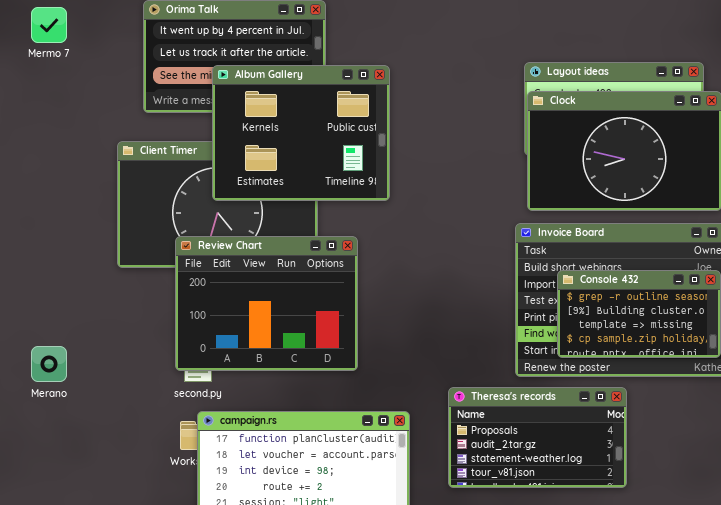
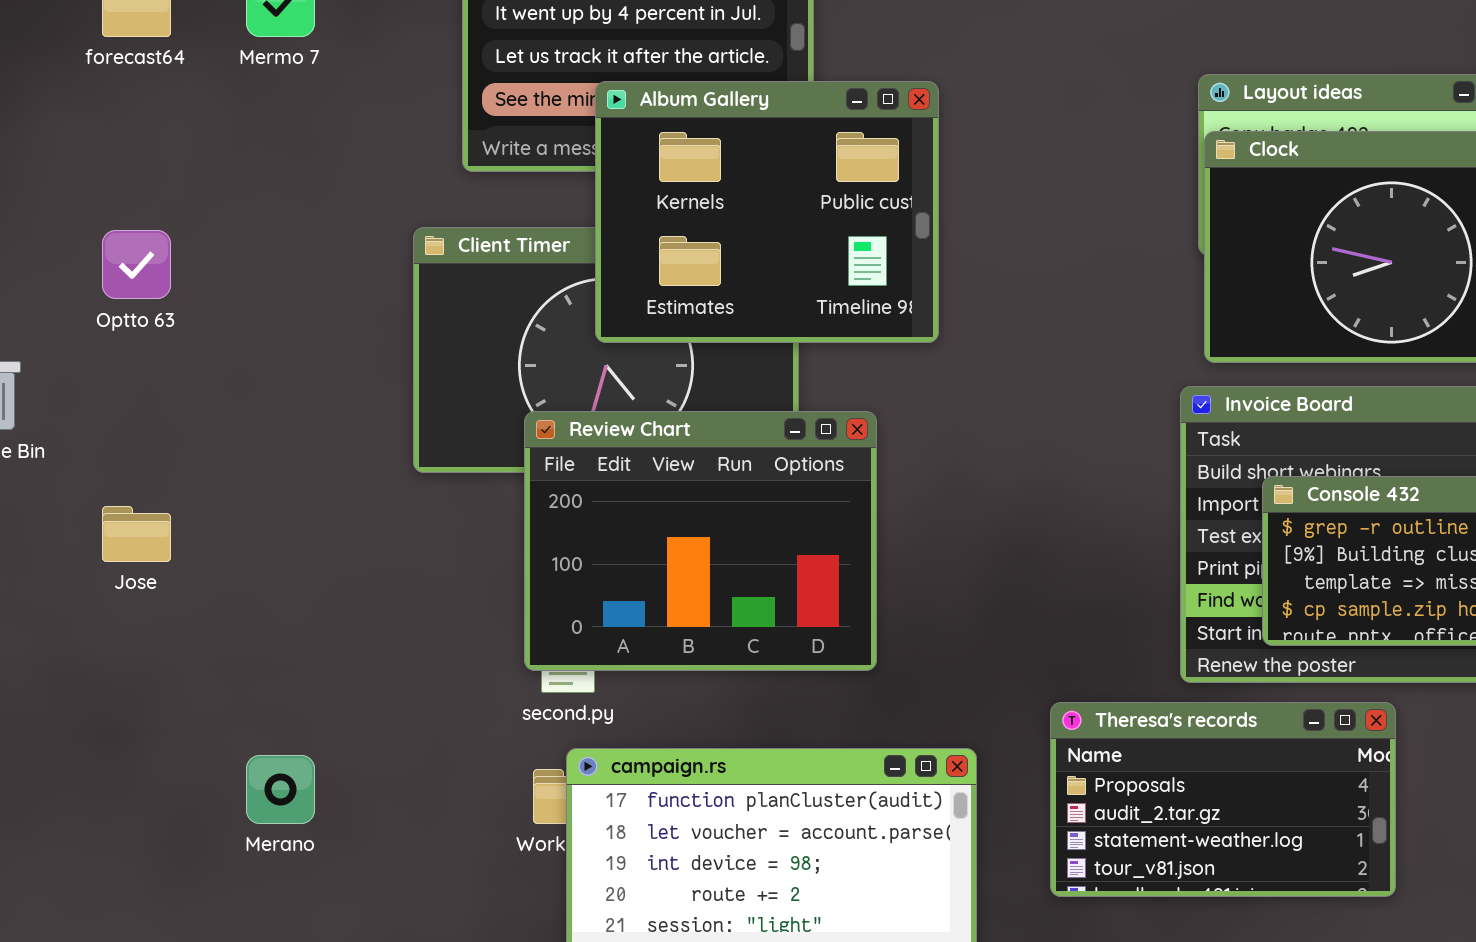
Merano: [31,346,67,382] -> [246,755,315,824], moved

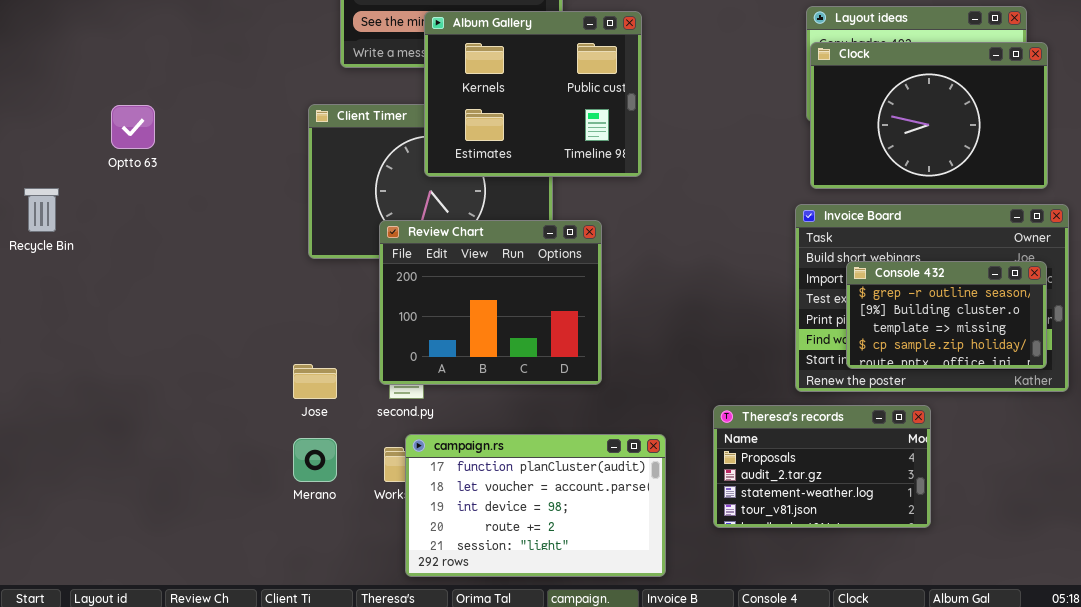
Jose: [102,506,171,562] -> [293,364,337,399], moved
Merano: [246,755,315,824] -> [293,438,337,482], moved

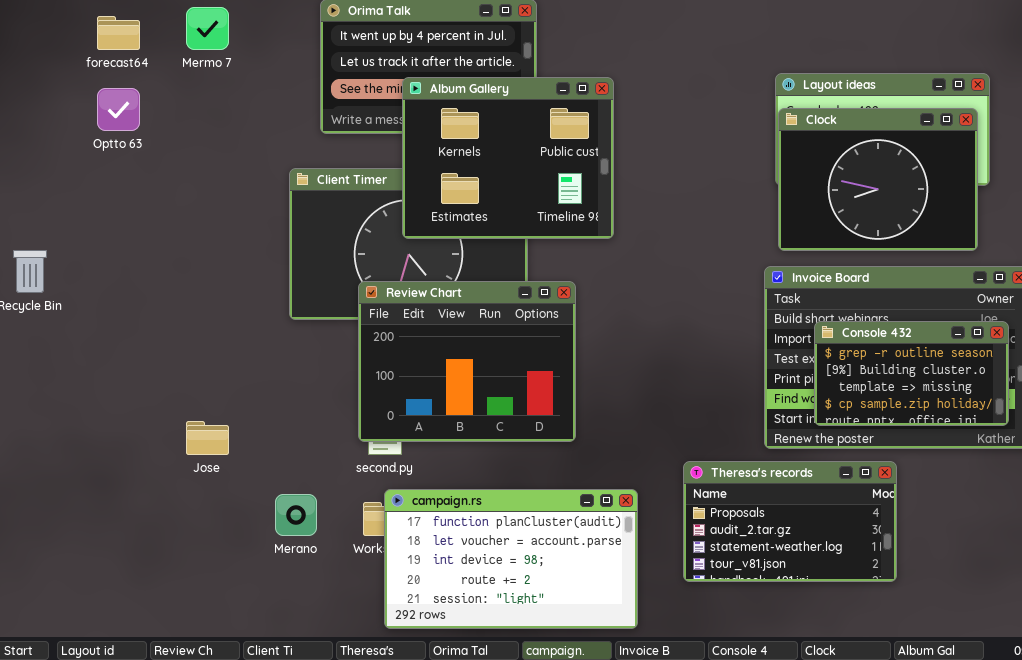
Clock: [810,42,1048,189] -> [778,108,978,251], resized
Optto 63: [111,105,155,149] -> [97,88,140,131], moved
Jose: [293,364,337,399] -> [186,421,229,455], moved

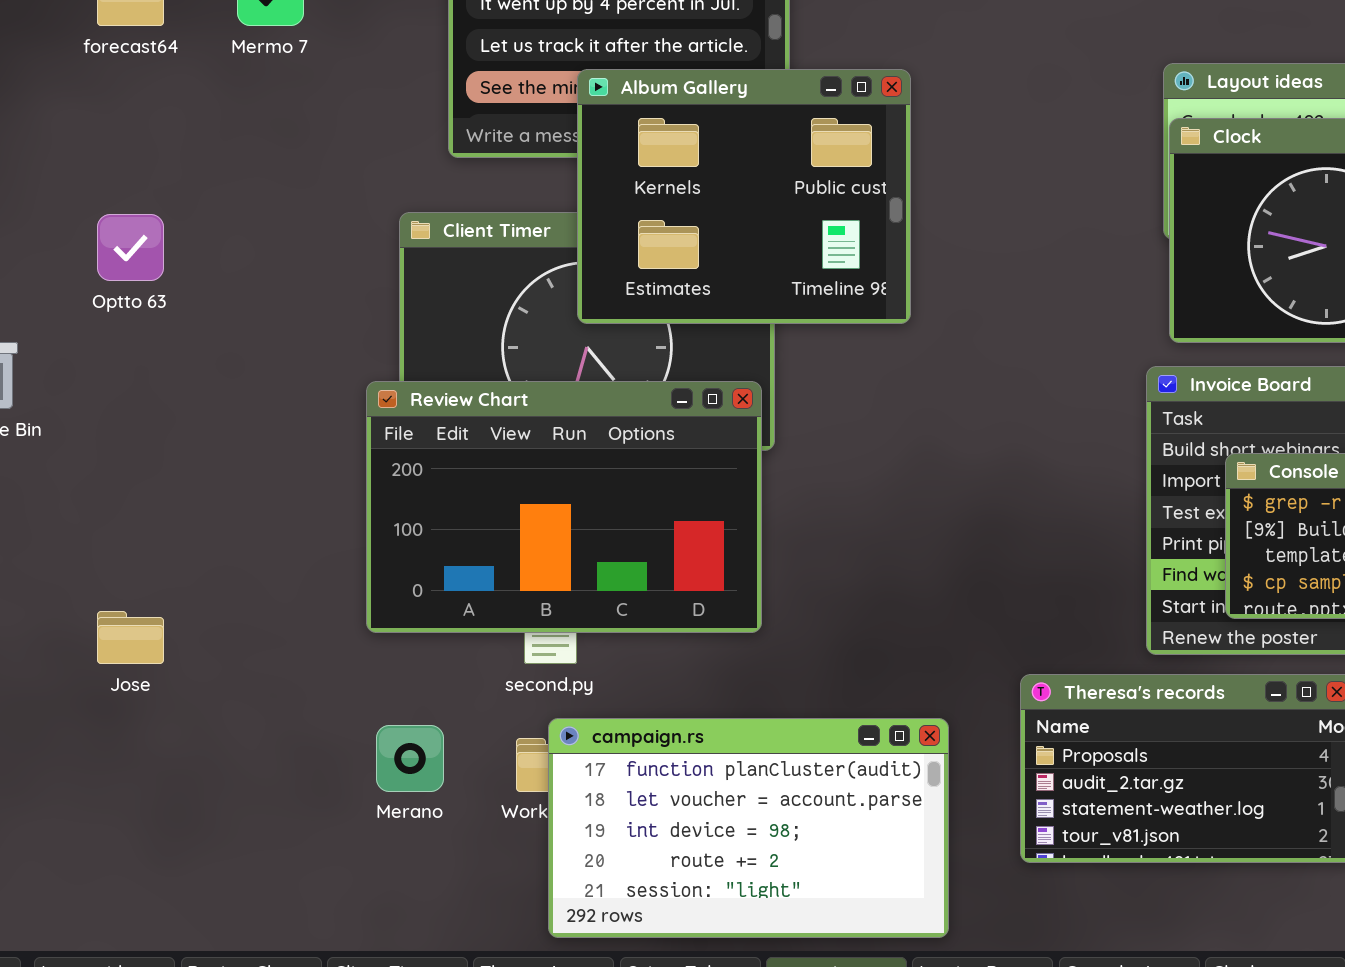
Optto 63: [97,88,140,131] -> [97,214,164,281], moved
Review Chart: [358,281,576,442] -> [366,381,762,633], moved, resized
Jose: [186,421,229,455] -> [97,611,164,664], moved

